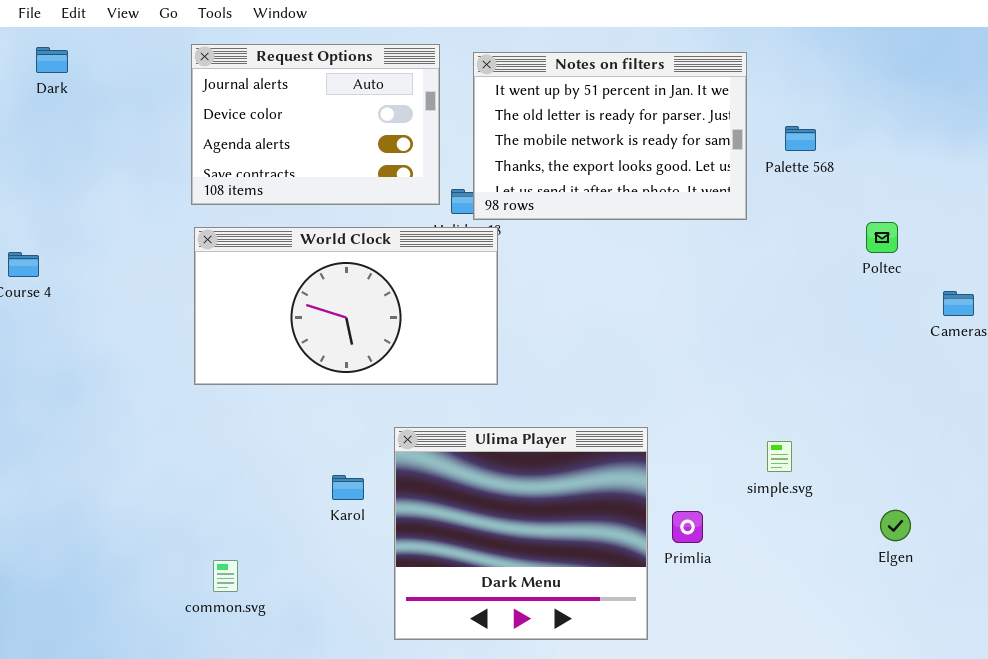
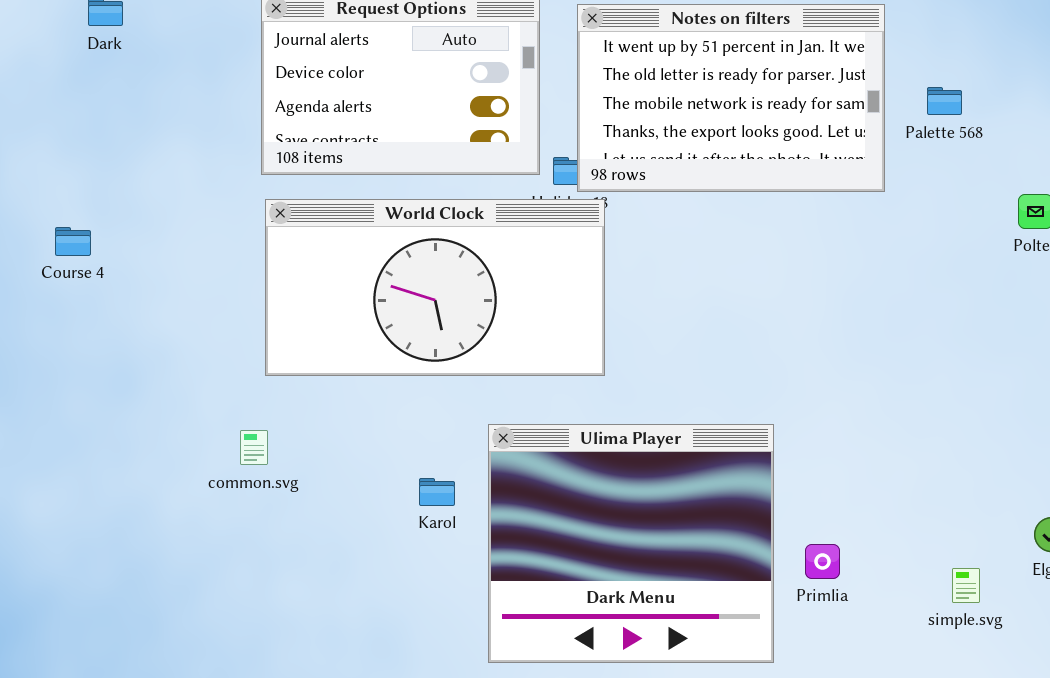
simple.svg: [767,441,792,472] -> [952,568,980,603], moved
Primlia: [672,511,703,543] -> [805,544,840,579], moved
common.svg: [213,560,238,592] -> [240,430,268,465], moved

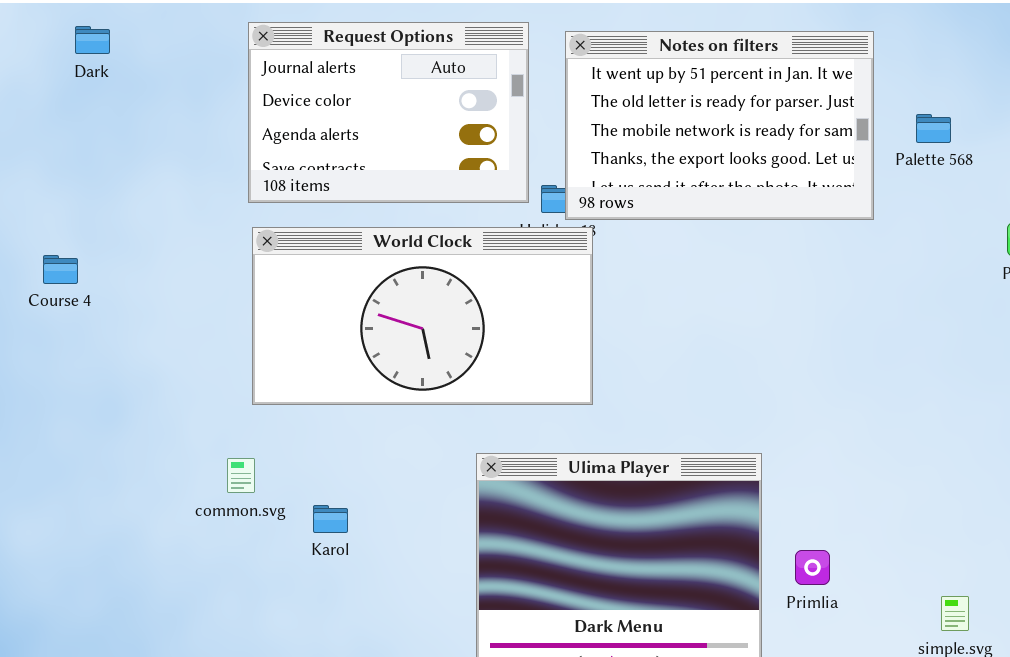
Karol: [419,478,455,506] -> [313,505,348,533], moved
Primlia: [805,544,840,579] -> [795,550,830,585], moved

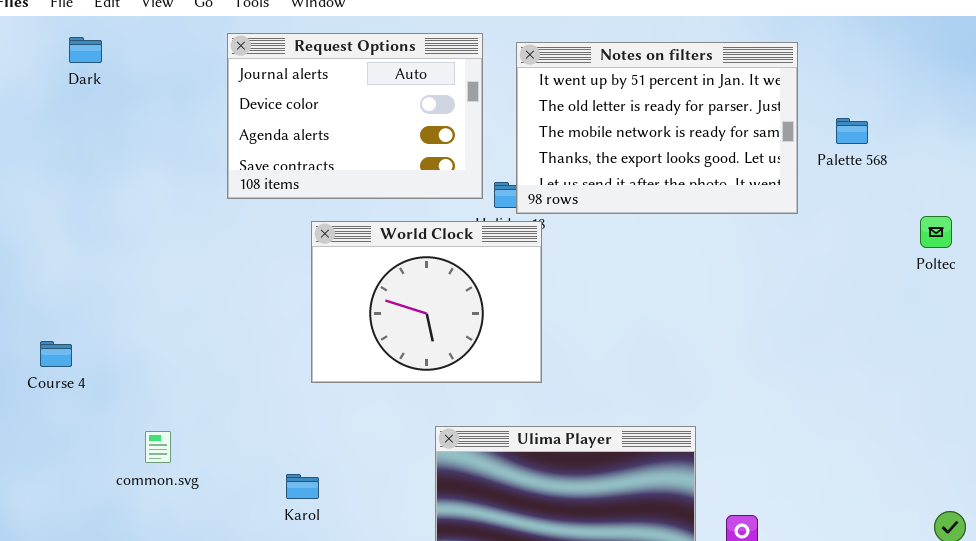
World Clock: [252,227,593,405] -> [311,221,542,383], resized
Course 4: [43,255,78,284] -> [40,341,72,367], moved
common.svg: [227,458,255,493] -> [145,431,171,463], moved

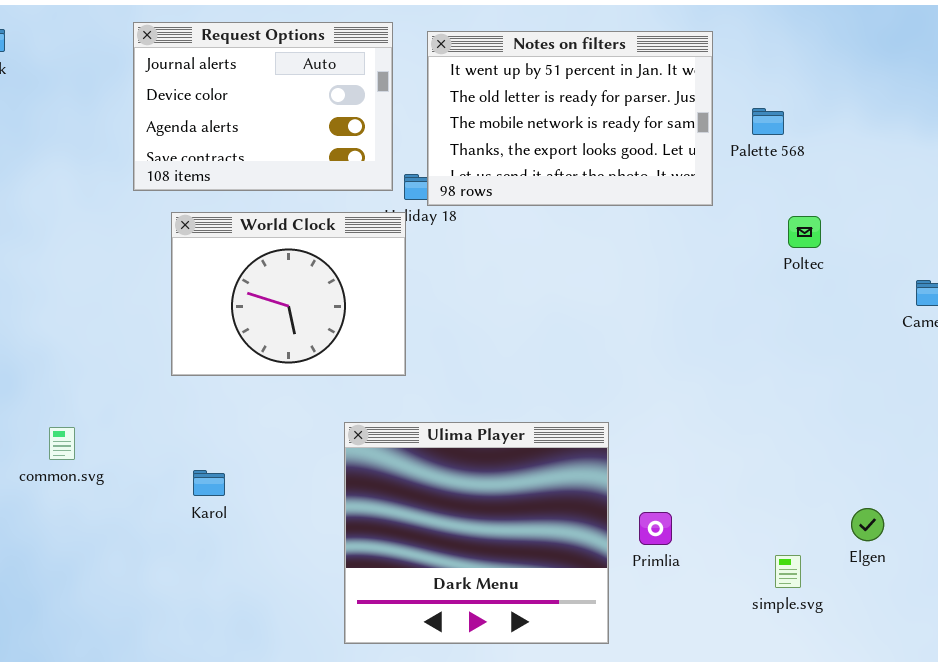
Poltec: [920,216,952,248] -> [788,216,821,248], moved
World Clock: [311,221,542,383] -> [171,212,406,376], moved

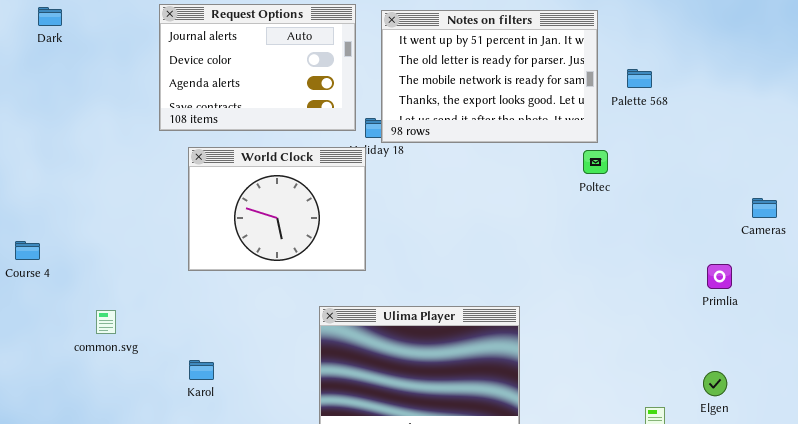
Poltec: [788,216,821,248] -> [583,150,608,174], moved
Karol: [193,470,225,496] -> [189,360,214,380], moved
Primlia: [639,512,672,545] -> [707,264,732,289], moved

